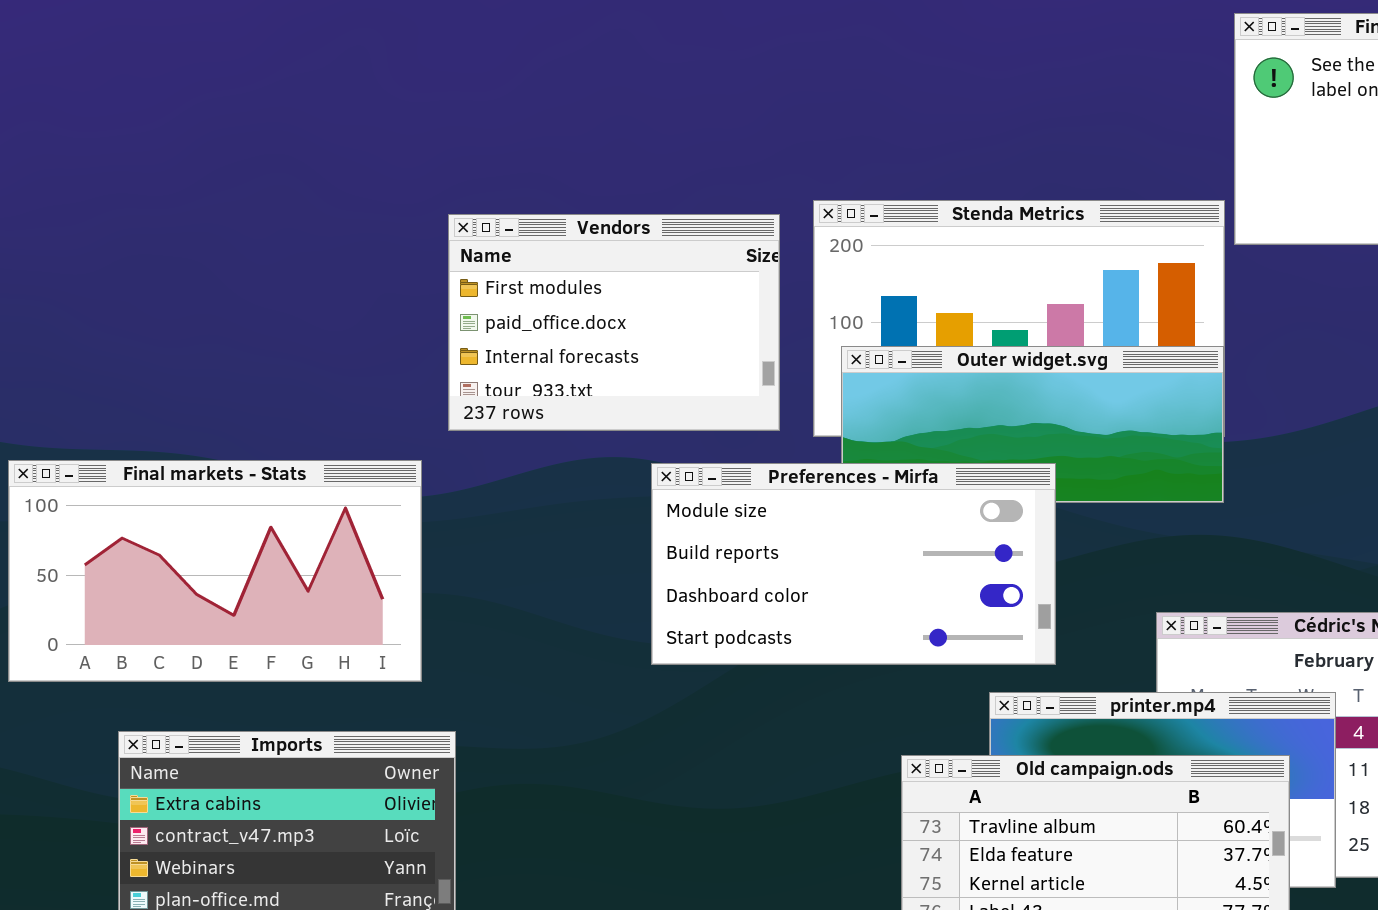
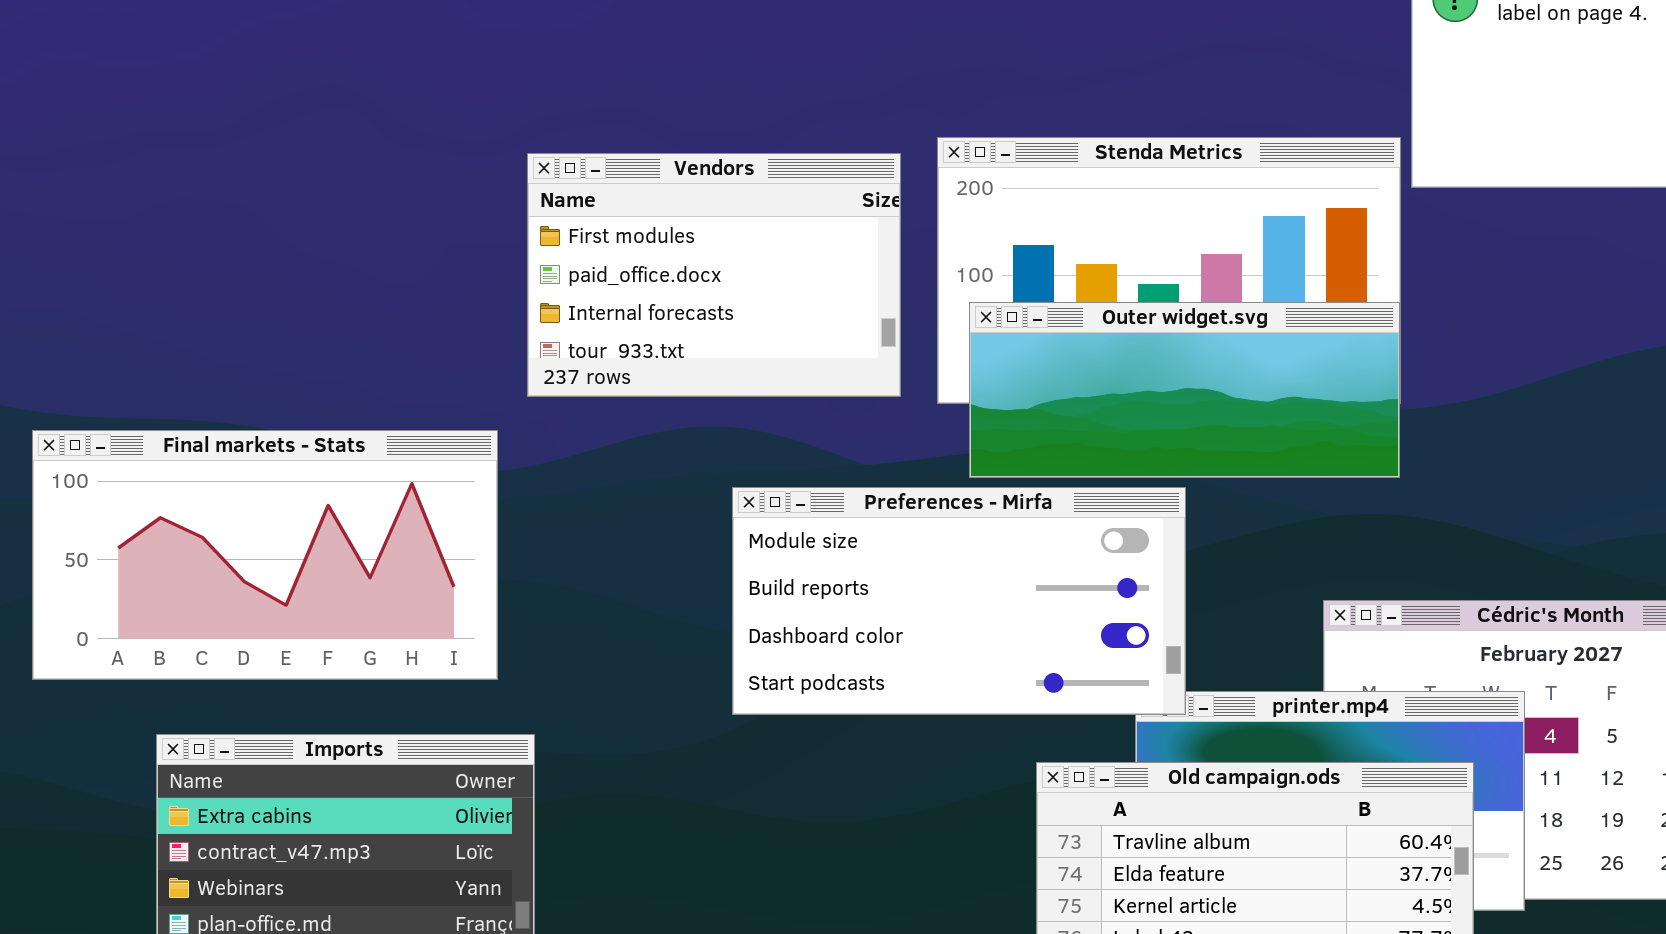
Preferences - Mirfa: [651,463,1056,665] -> [732,487,1186,715], moved

